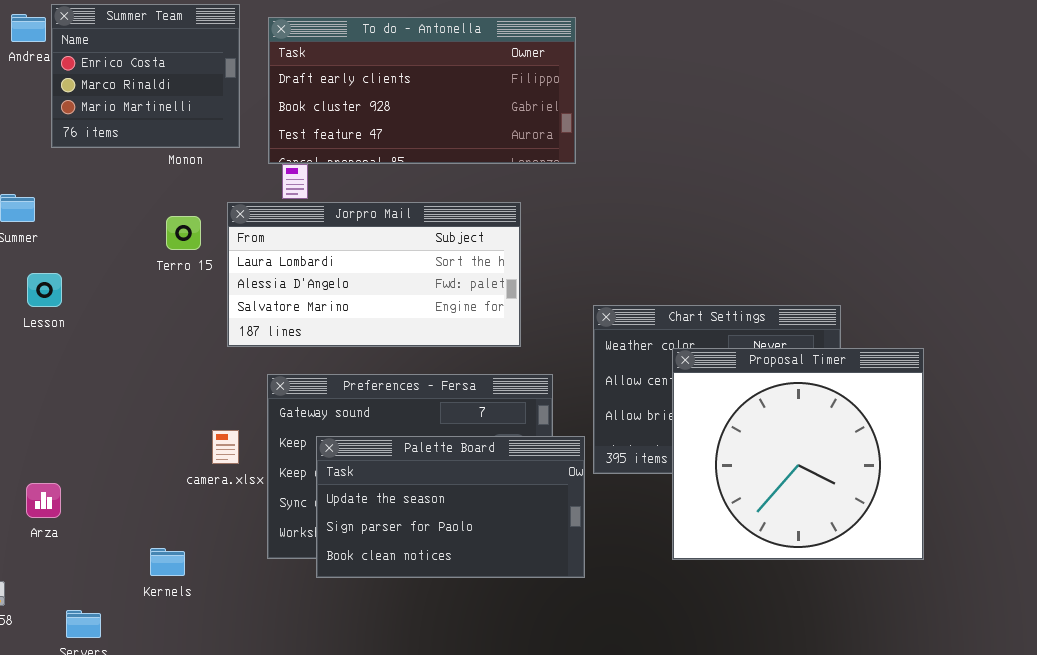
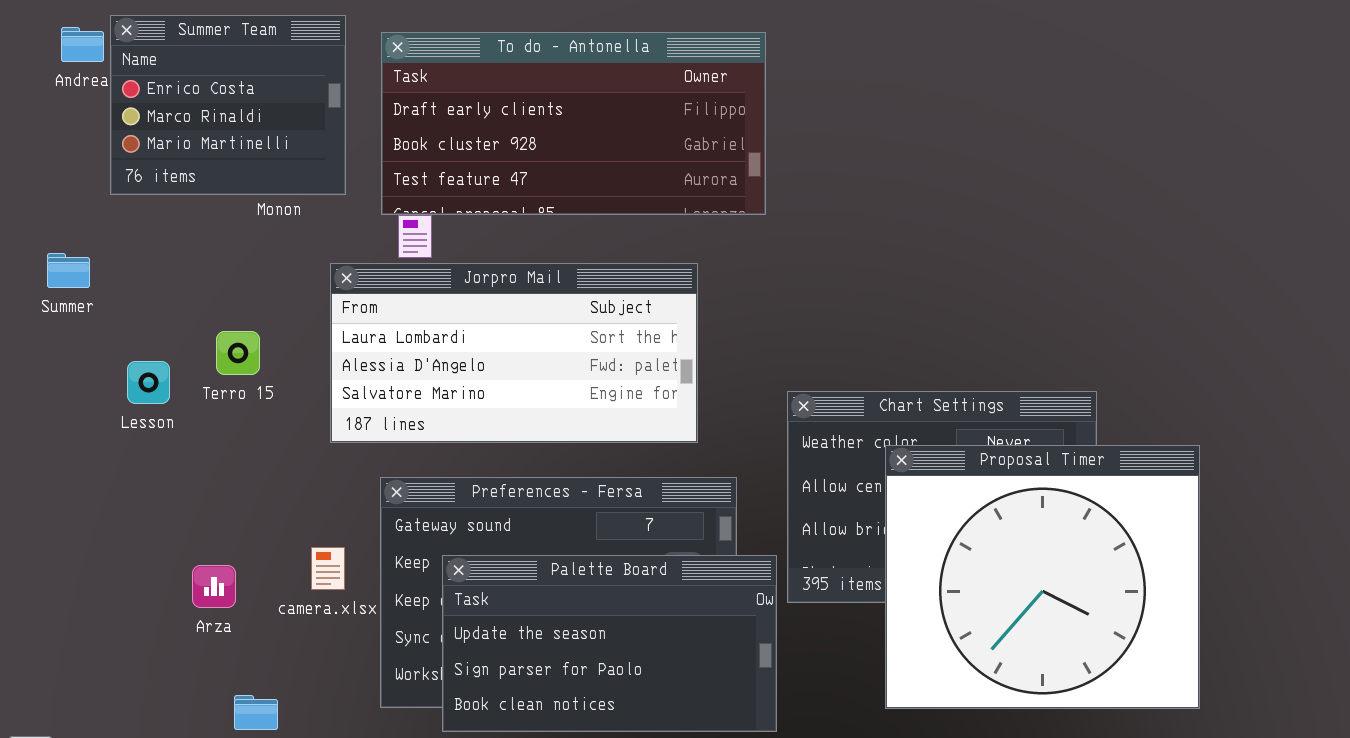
Terro 15: [166,216,201,250] -> [216,331,260,375], moved
Lesson: [27,273,62,307] -> [127,361,170,404], moved
Arza: [26,483,61,518] -> [192,565,236,608], moved

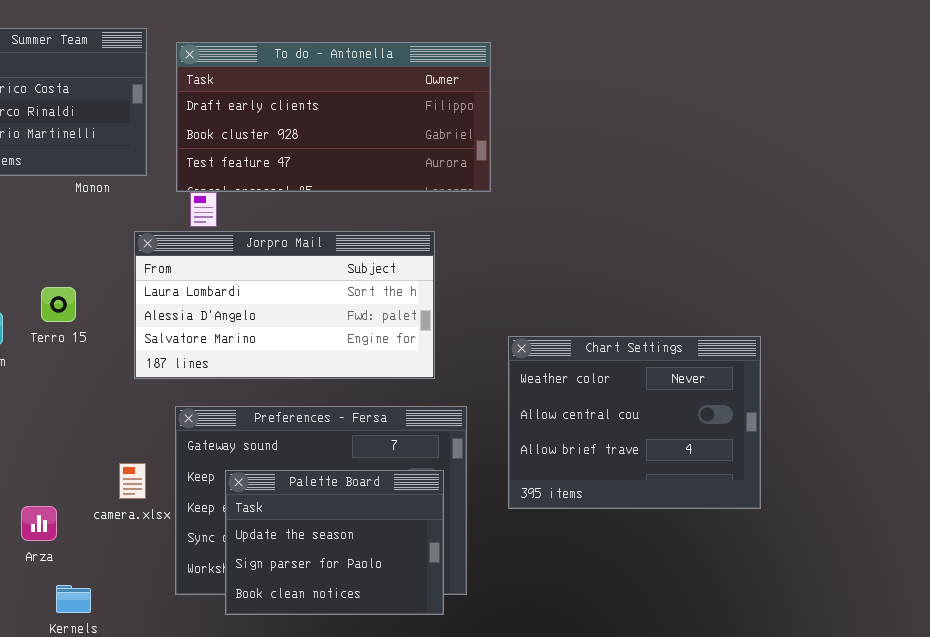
Proposal Timer: [885,445,1200,709] -> none, closed
Palette Board: [442,555,777,732] -> [225,470,444,615], resized
Arza: [192,565,236,608] -> [21,506,57,541], moved

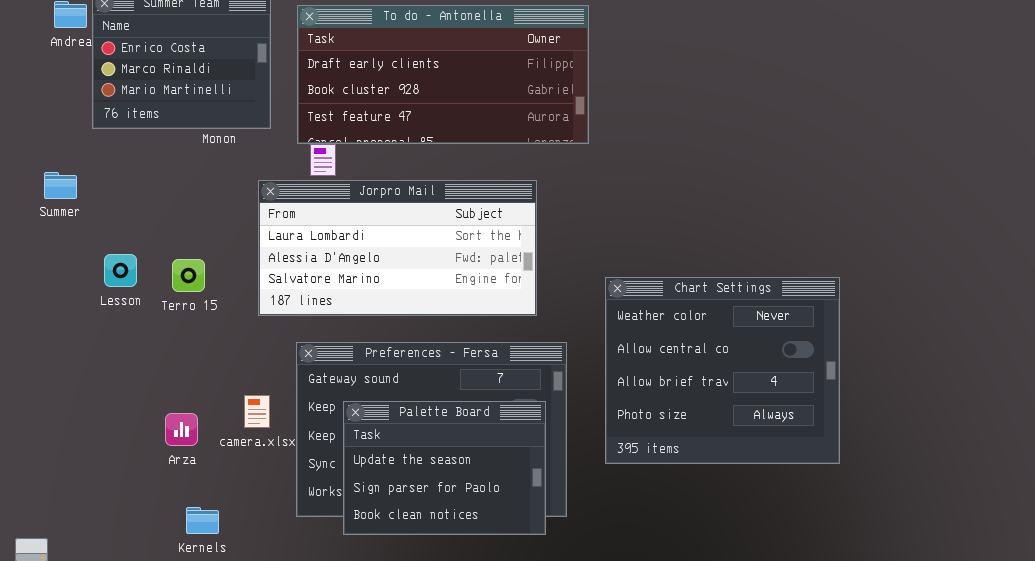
Terro 15: [41,287,76,322] -> [172,259,205,292], moved
Chart Settings: [508,336,761,509] -> [605,277,840,464], resized
Arza: [21,506,57,541] -> [165,413,198,446], moved

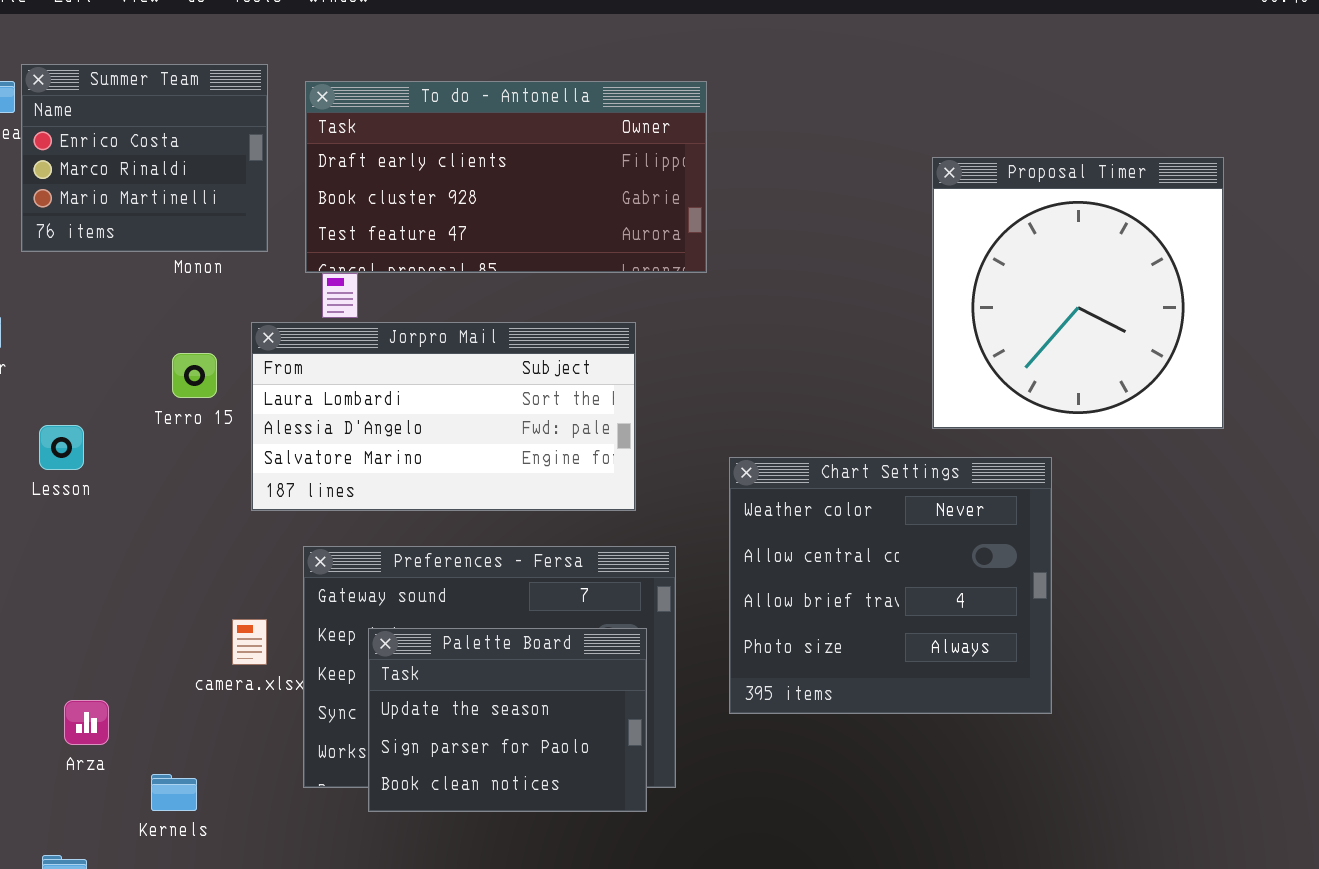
Proposal Timer: none -> [932,157,1224,429], opened
Terro 15: [172,259,205,292] -> [172,353,217,398], moved
Arza: [165,413,198,446] -> [64,700,109,745], moved

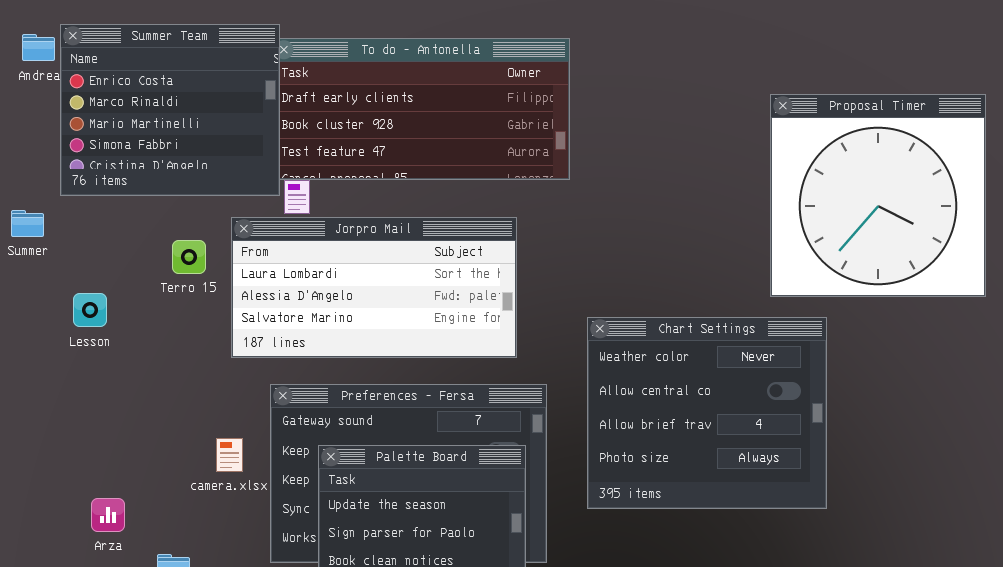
Summer Team: [21,64,268,252] -> [60,24,280,196], resized
Proposal Timer: [932,157,1224,429] -> [770,94,986,297], moved

